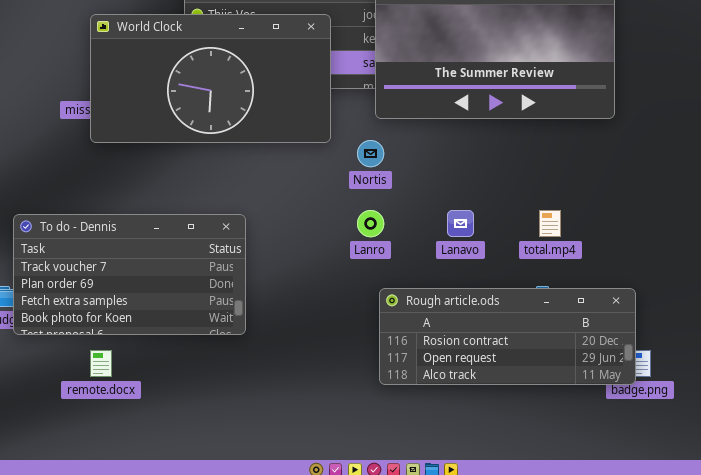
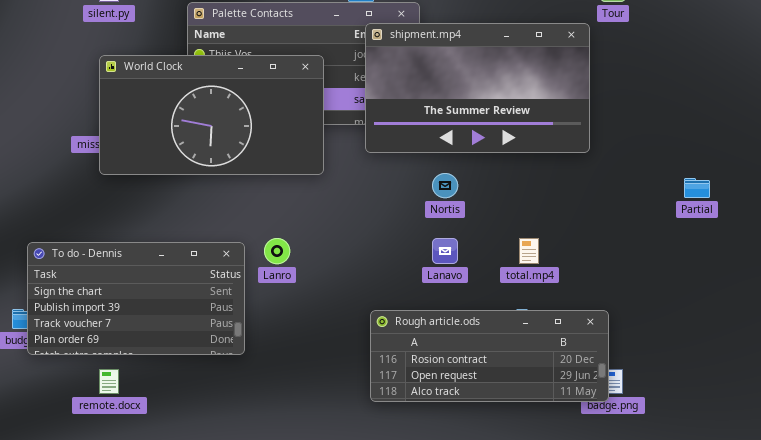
Nortis: [357,140,384,167] -> [432,173,458,198], moved
Lanro: [357,210,384,237] -> [264,238,290,264], moved
To do - Dennis: [13,214,246,335] -> [27,242,245,355], scrolled up 2 rows

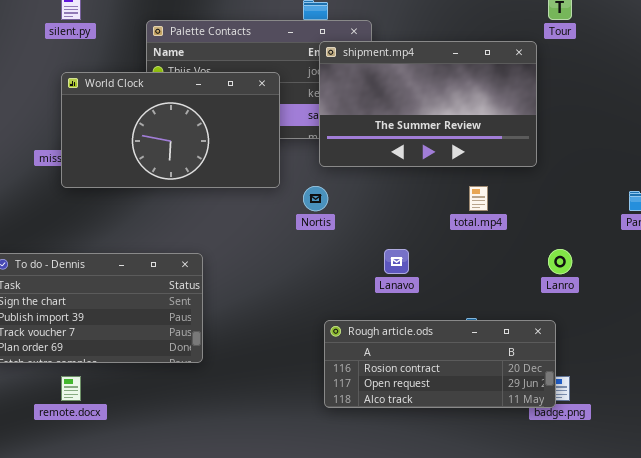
Nortis: [432,173,458,198] -> [303,186,328,211], moved
Lanro: [264,238,290,264] -> [548,249,572,274], moved
total.mp4: [519,238,539,264] -> [469,186,488,211], moved

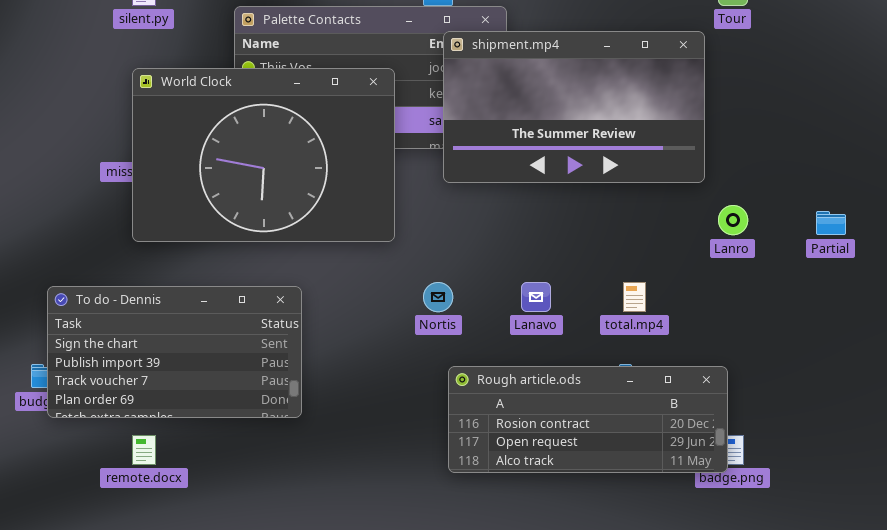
World Clock: [61,72,280,188] -> [132,68,395,242], resized
Nortis: [303,186,328,211] -> [423,282,453,312], moved
total.mp4: [469,186,488,211] -> [623,282,646,312], moved
Lanro: [548,249,572,274] -> [718,205,748,235], moved

